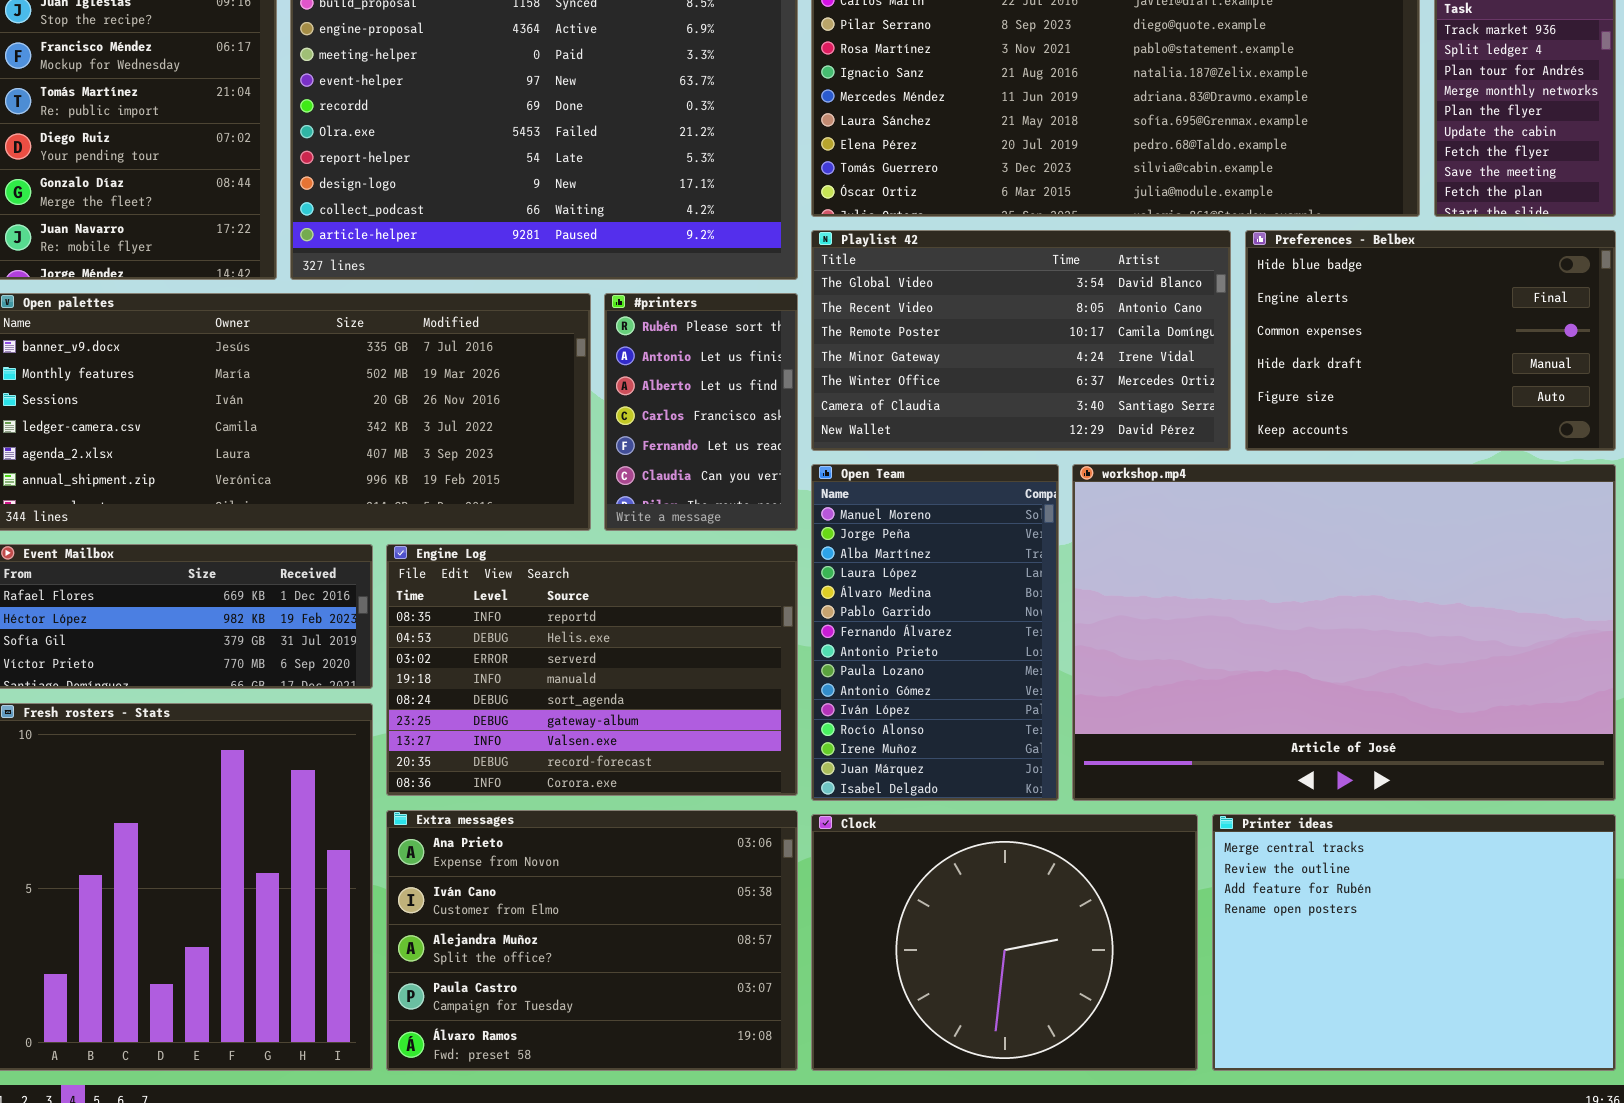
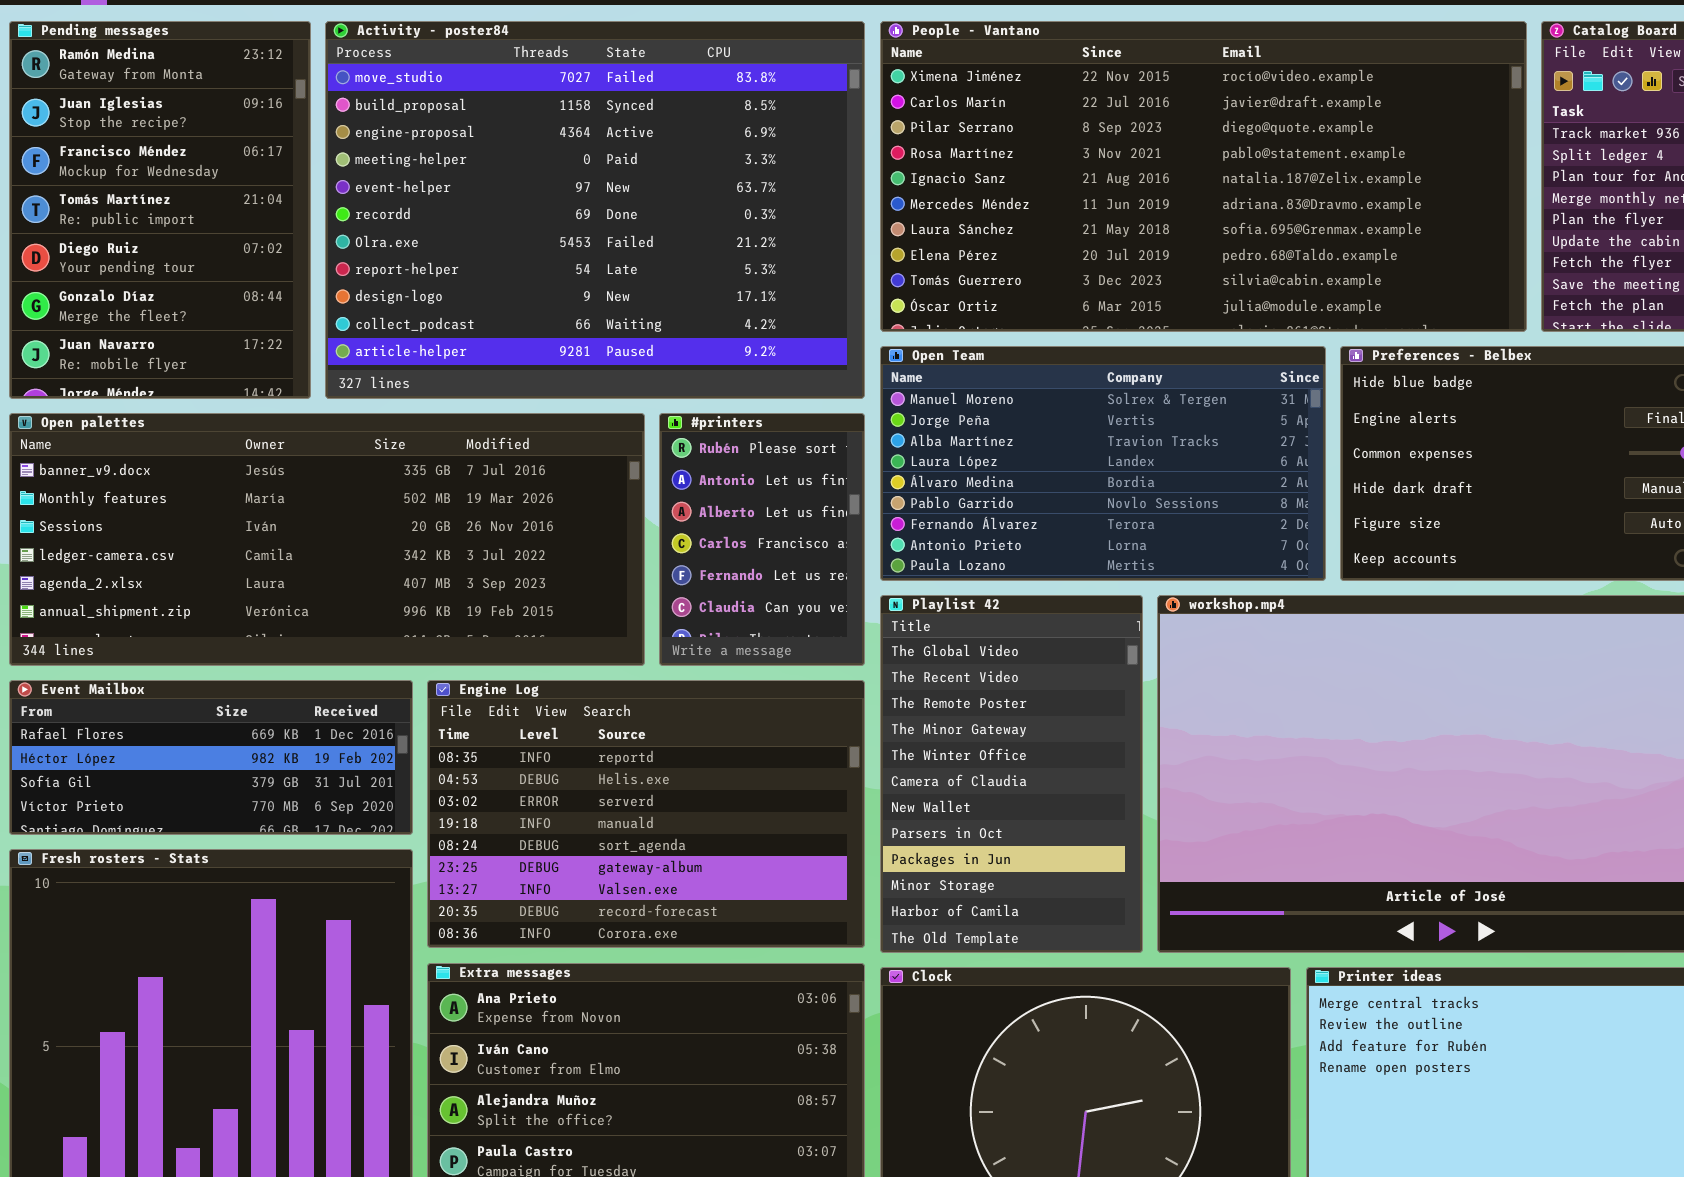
Playlist 42: [811,230,1231,451] -> [880,595,1143,953], moved, resized
Open Team: [811,464,1059,801] -> [880,346,1326,581], moved, resized

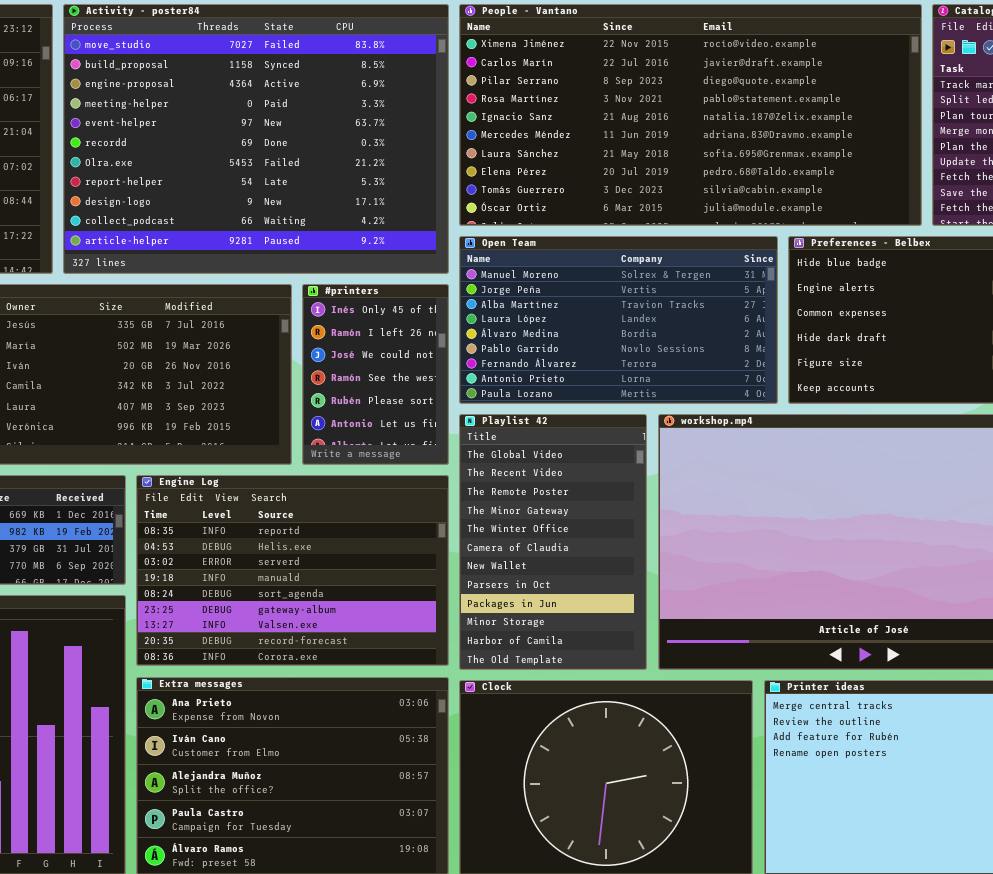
#printers: [659,413,865,666] -> [302,284,449,465], scrolled up 4 rows

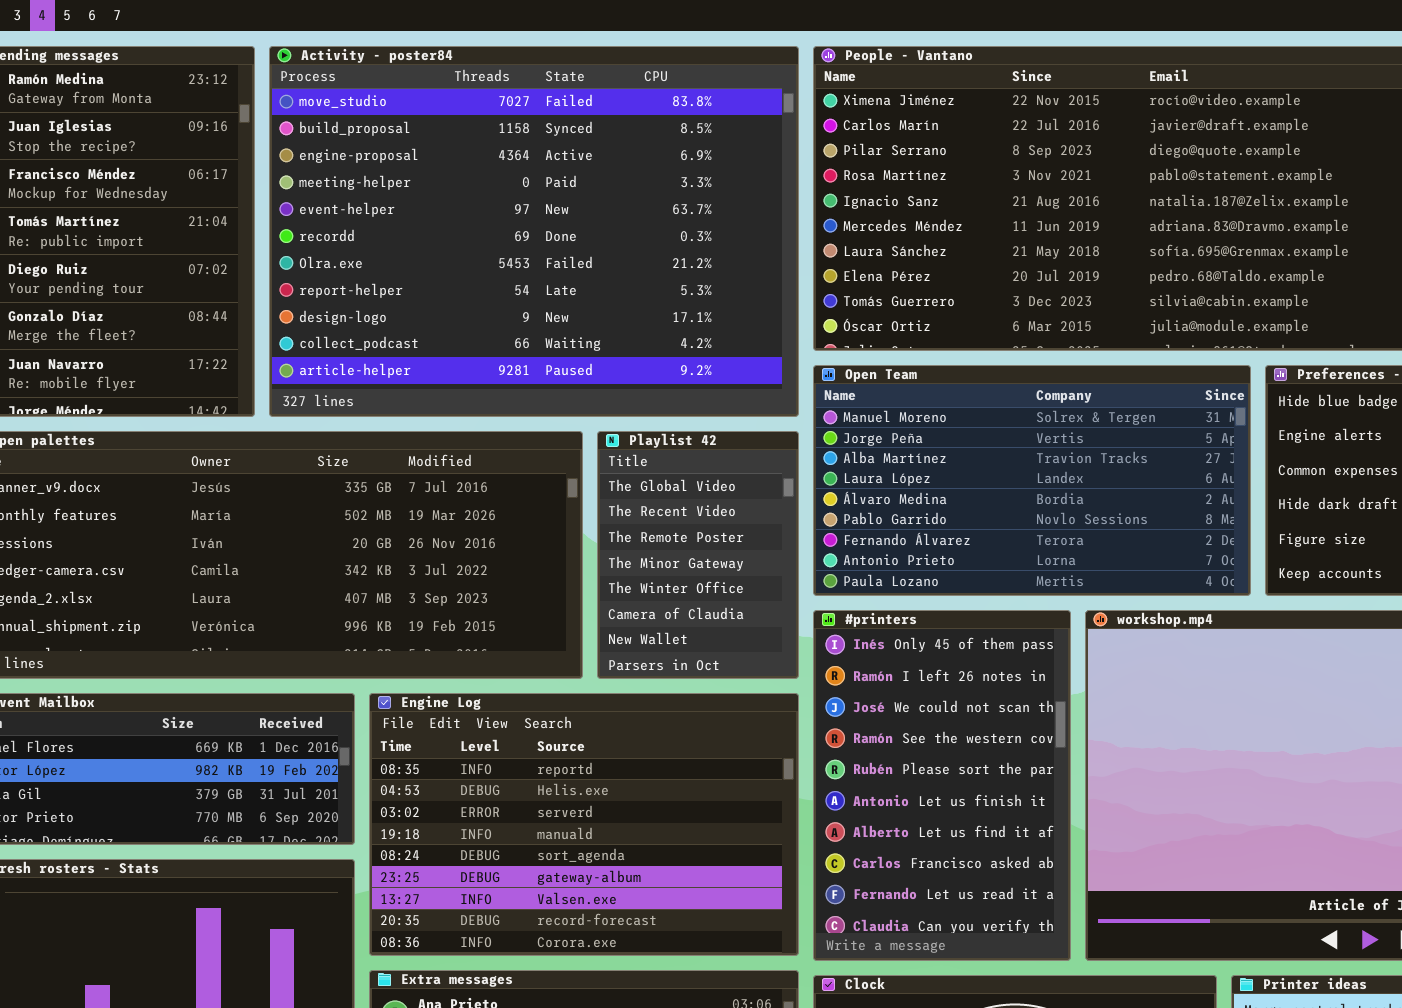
#printers: [302,284,449,465] -> [813,610,1071,961], moved, resized
Playlist 42: [459,414,647,670] -> [597,431,799,679], moved, resized

